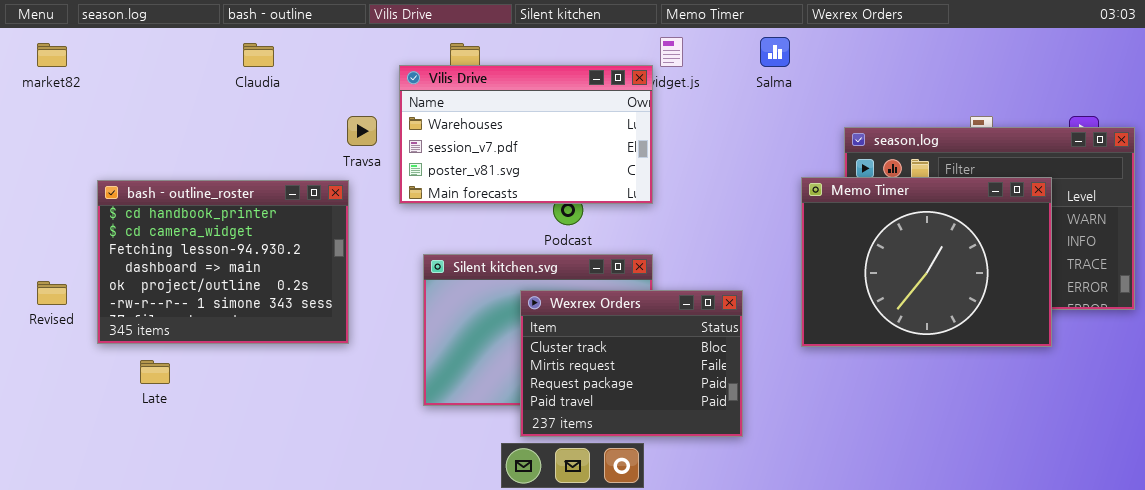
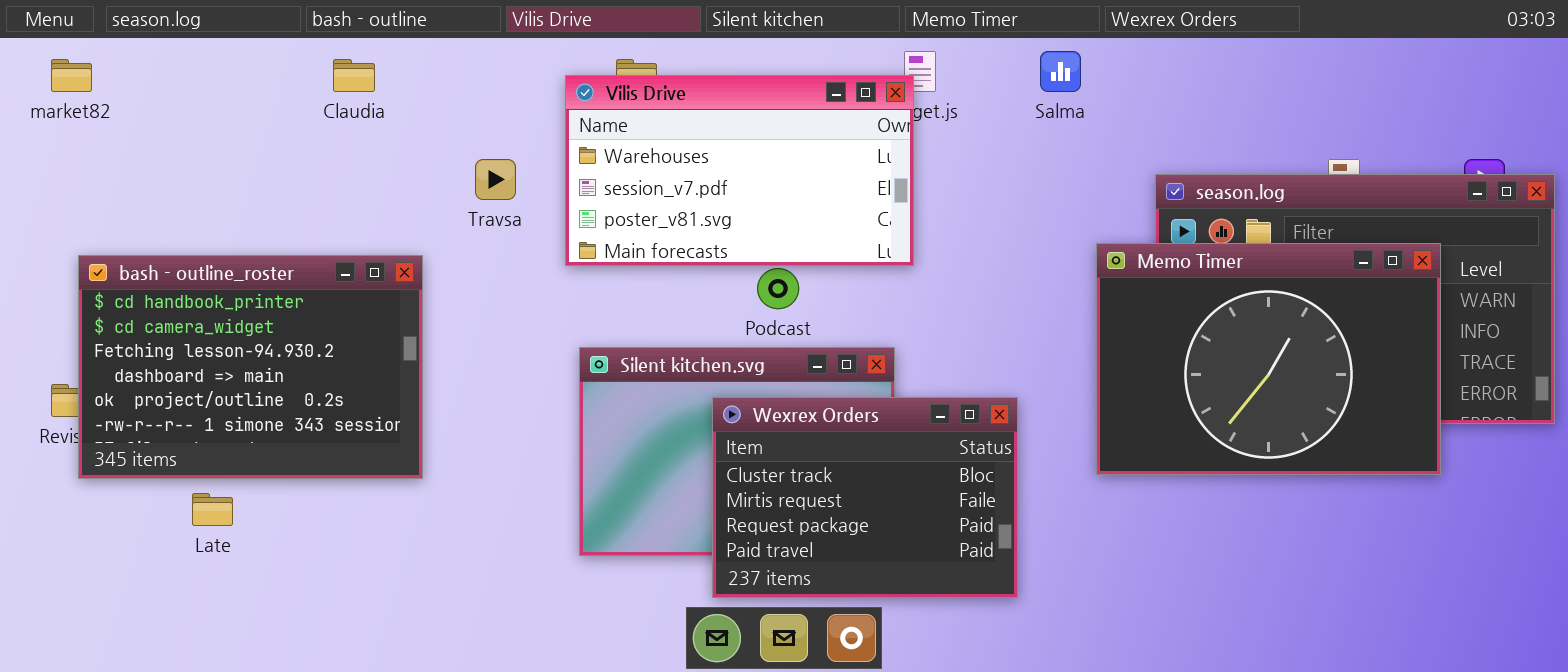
Vilis Drive: [399,65,653,204] -> [565,75,914,266], moved
bash - outline_roster: [97,180,349,344] -> [78,255,423,479], moved

